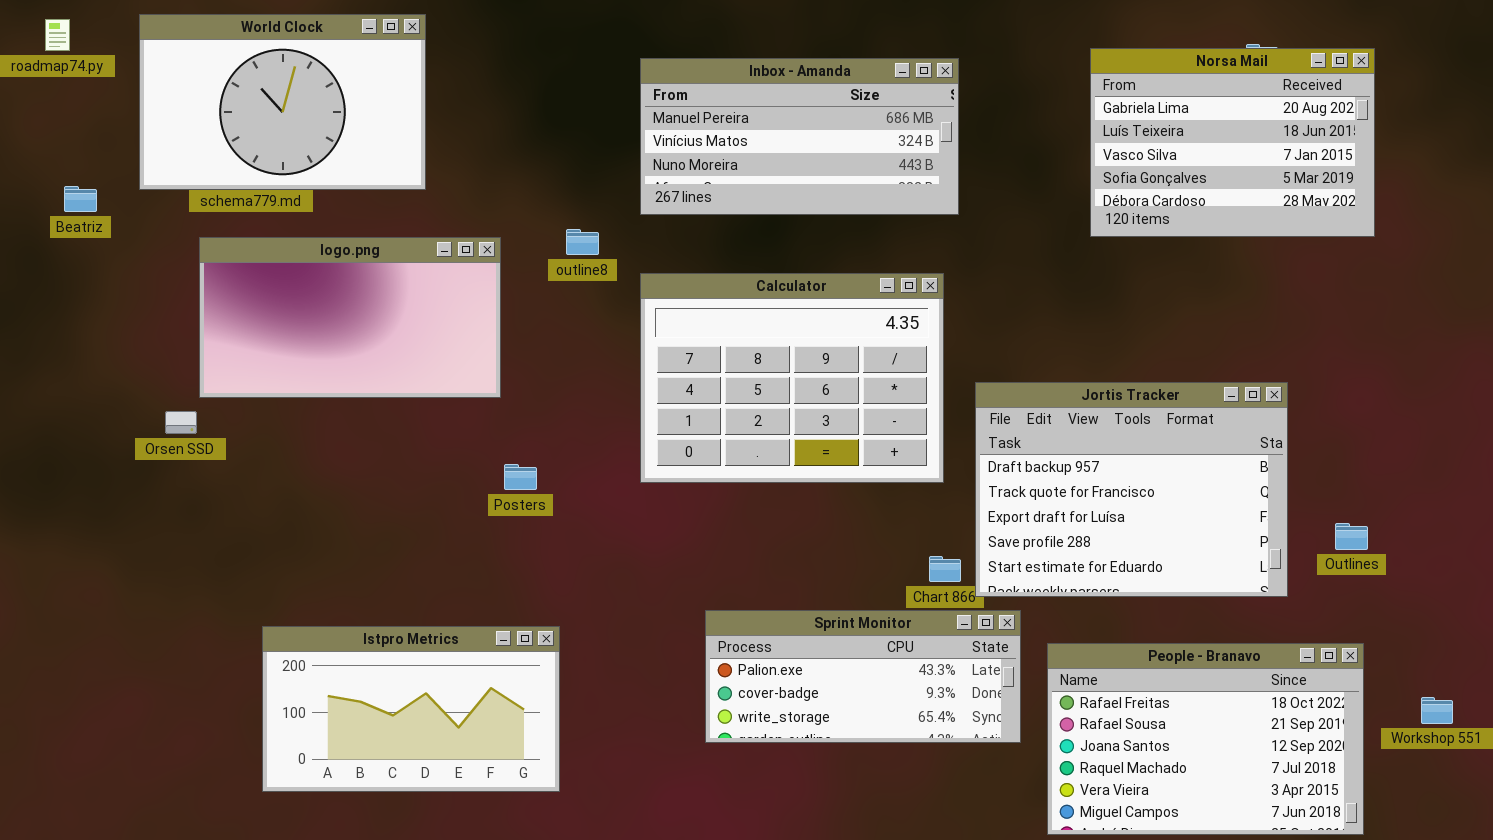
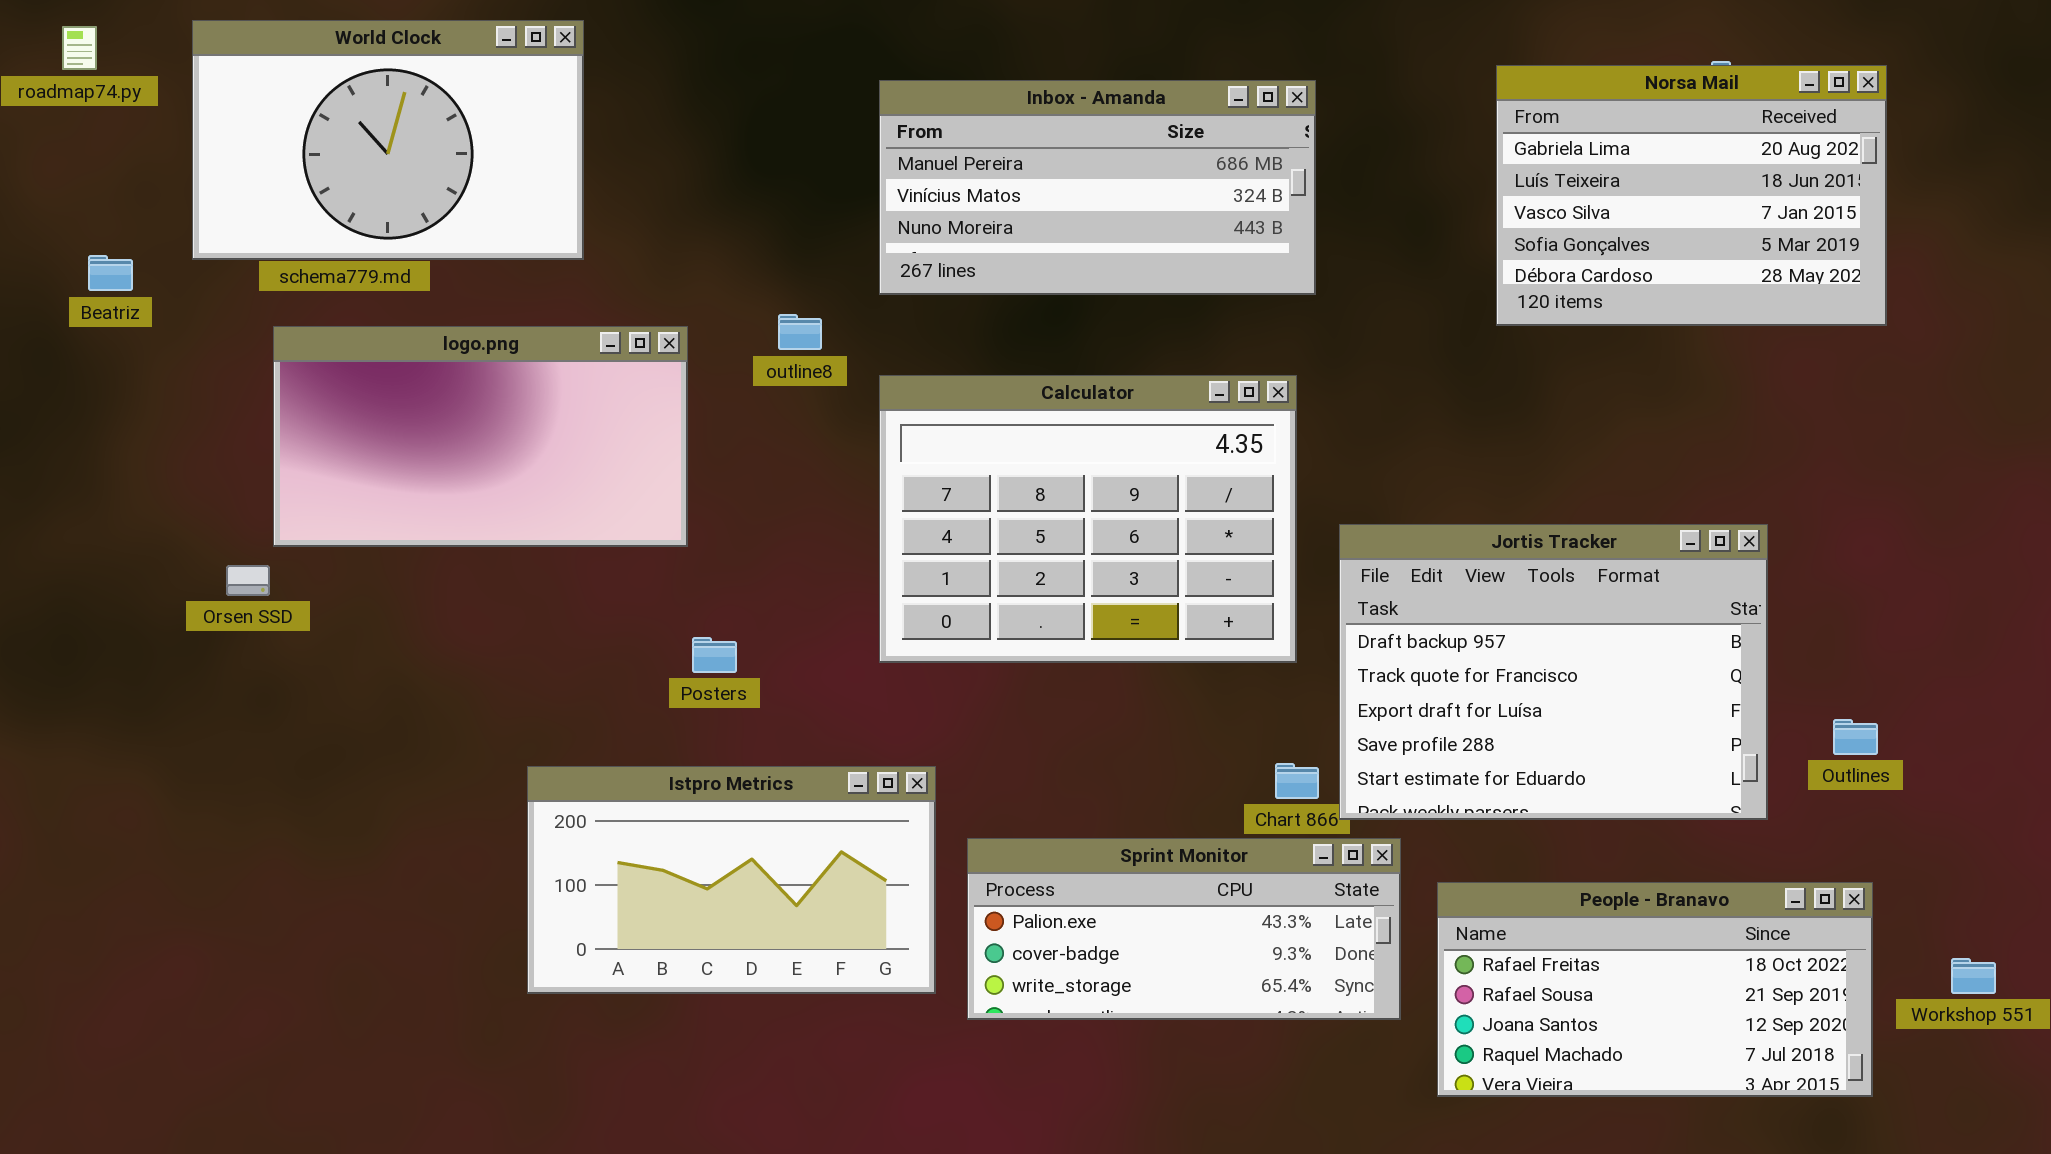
Istpro Metrics: [262,626,560,792] -> [527,766,936,994], moved
People - Branavo: [1047,643,1364,835] -> [1437,882,1873,1097], resized

